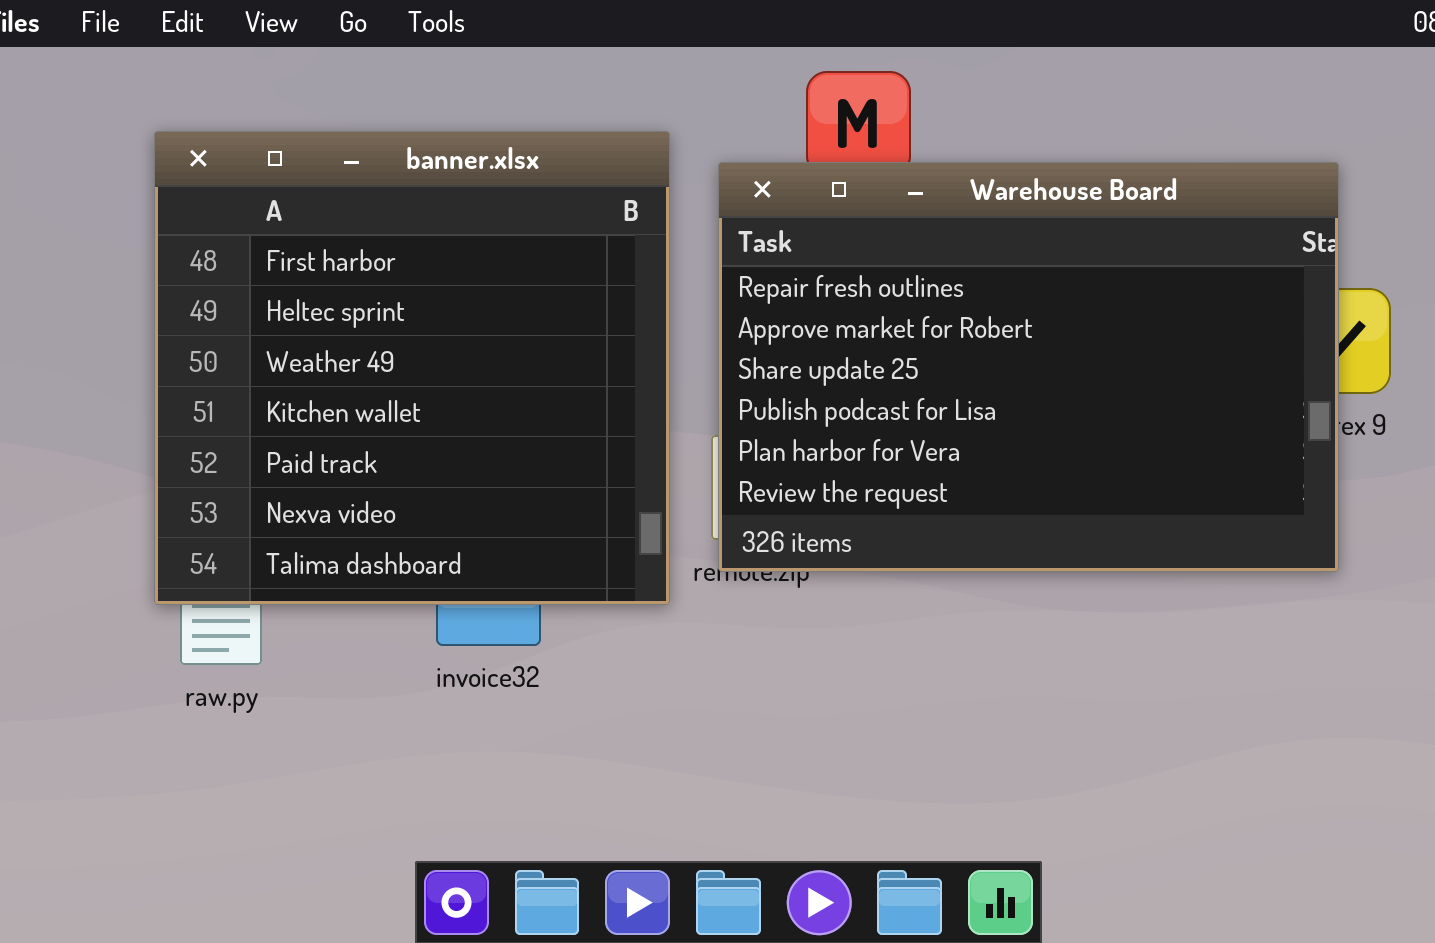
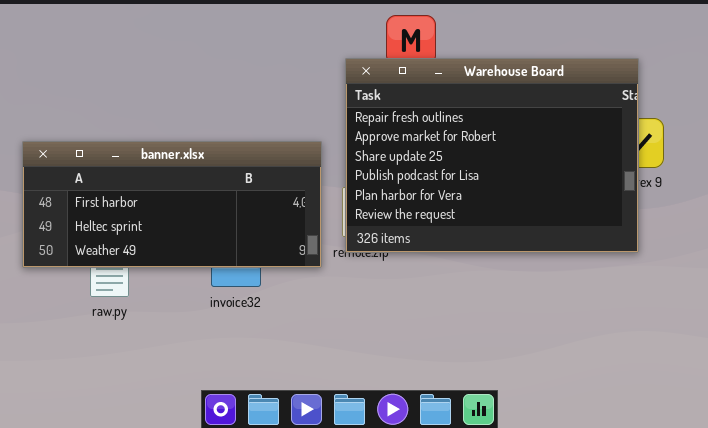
banner.xlsx: [154,131,670,605] -> [22,141,322,268], resized

